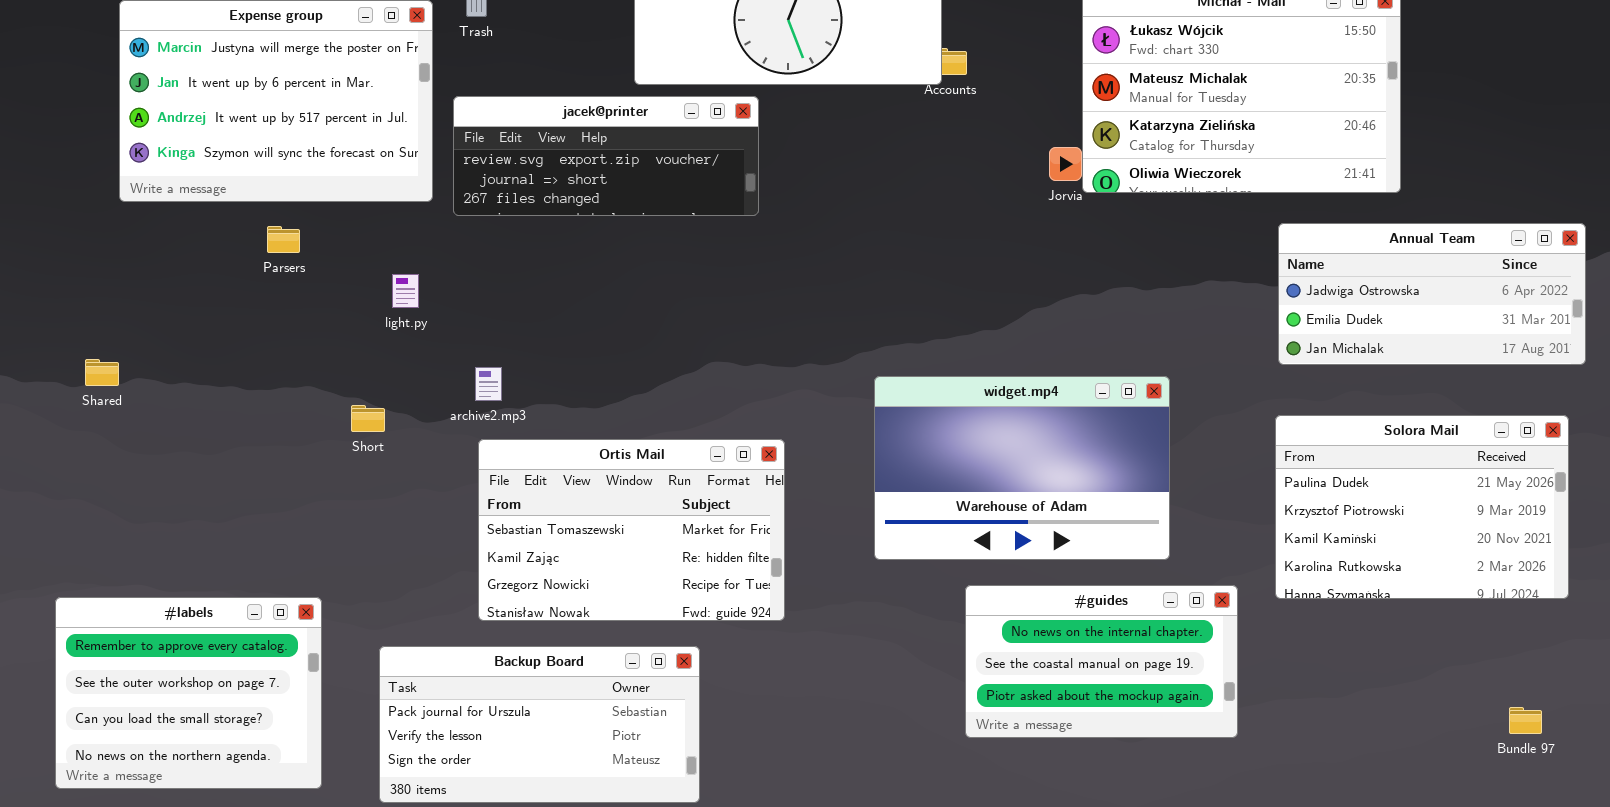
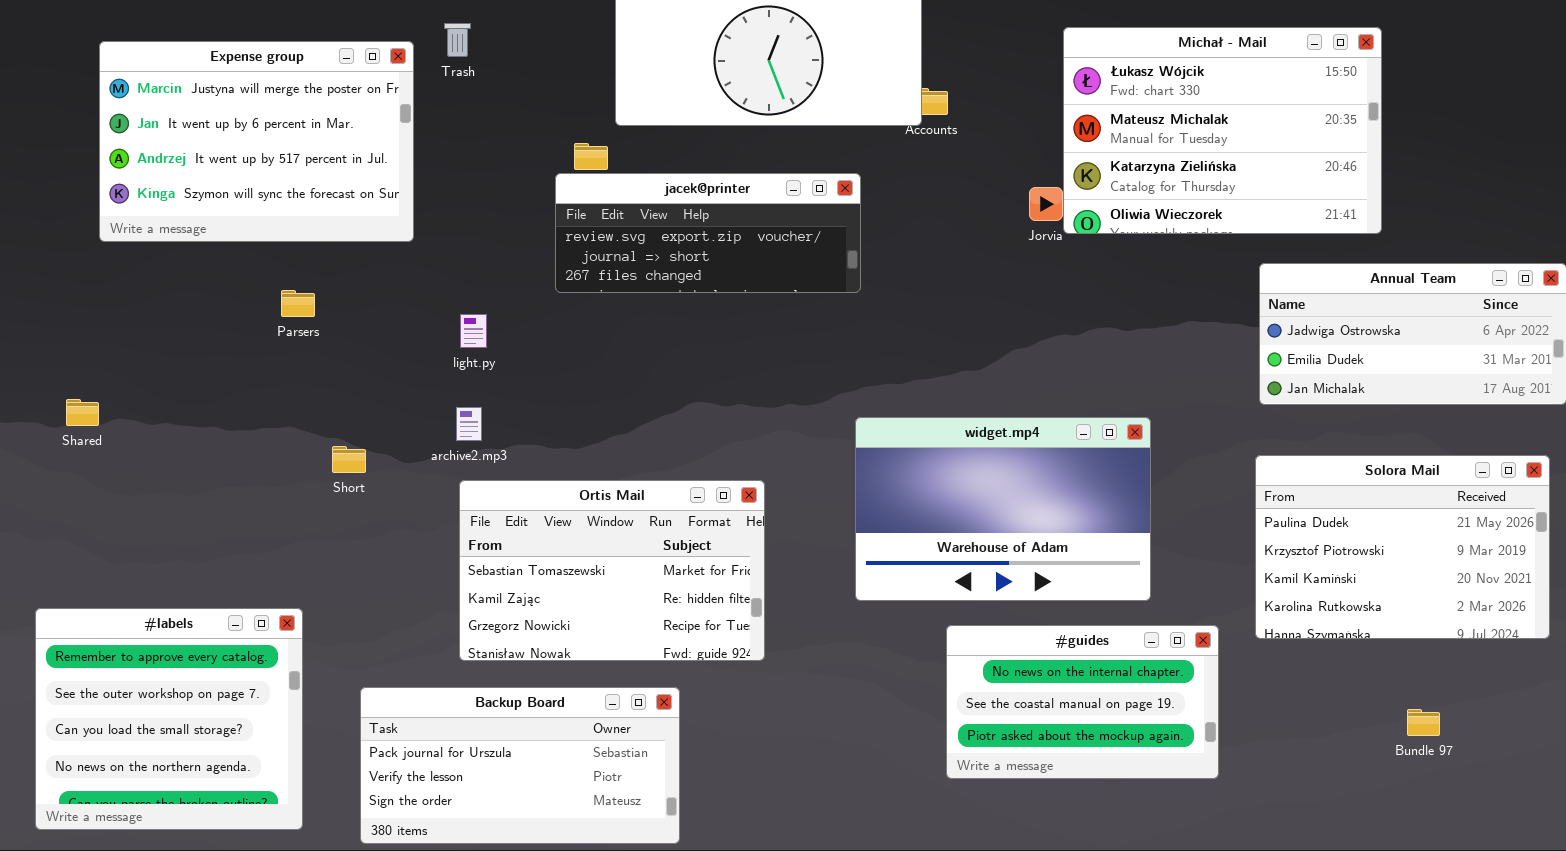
jacek@printer: [453,96,759,216] -> [555,173,861,293], moved
Parsers: [267,226,300,253] -> [281,290,315,317], moved
light.py: [392,274,419,308] -> [460,314,487,348], moved
#labels: [55,597,322,789] -> [35,608,303,830], resized
Bundle 97: [1509,707,1542,734] -> [1407,709,1440,736], moved

